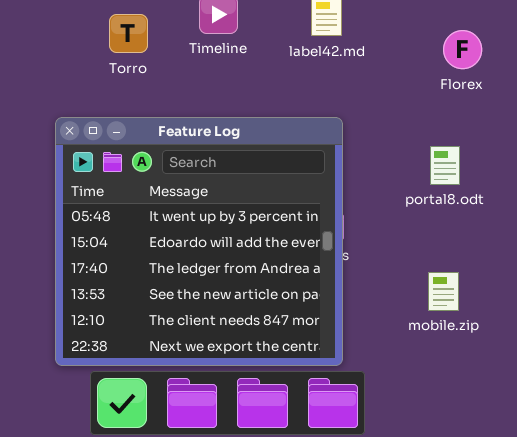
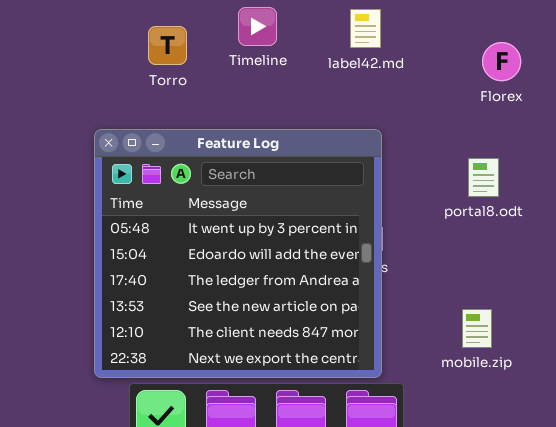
mobile.zip: [428,272,459,311] -> [462,309,492,348], moved

